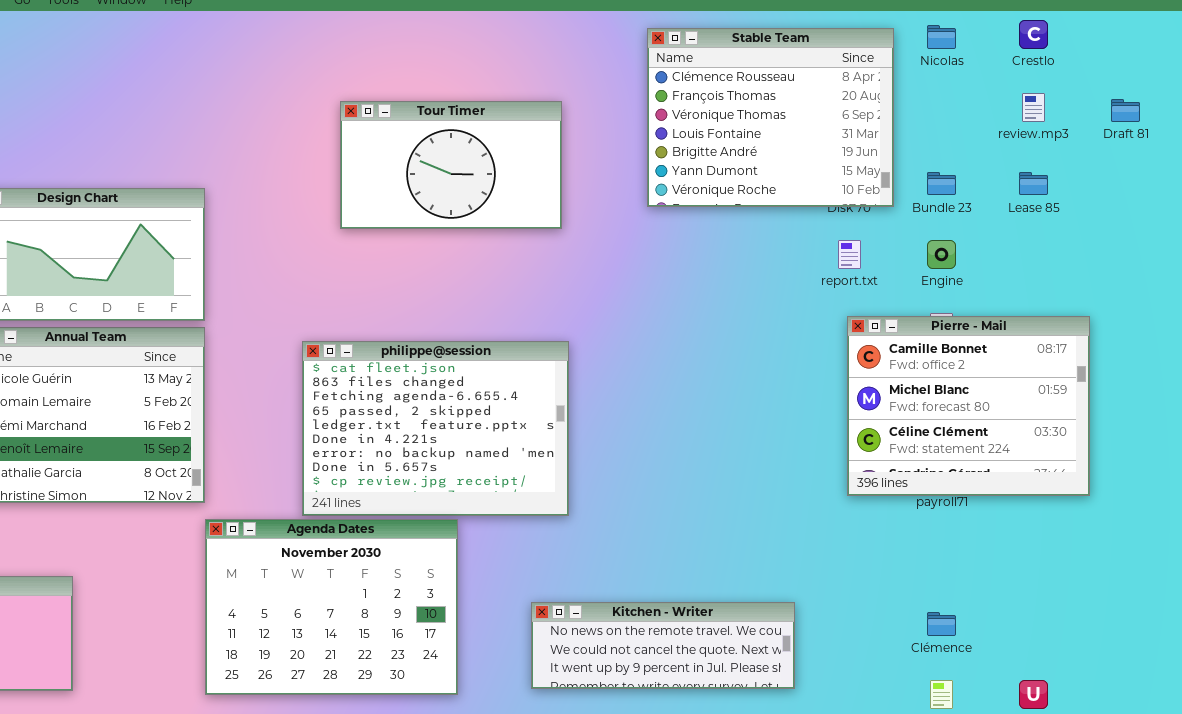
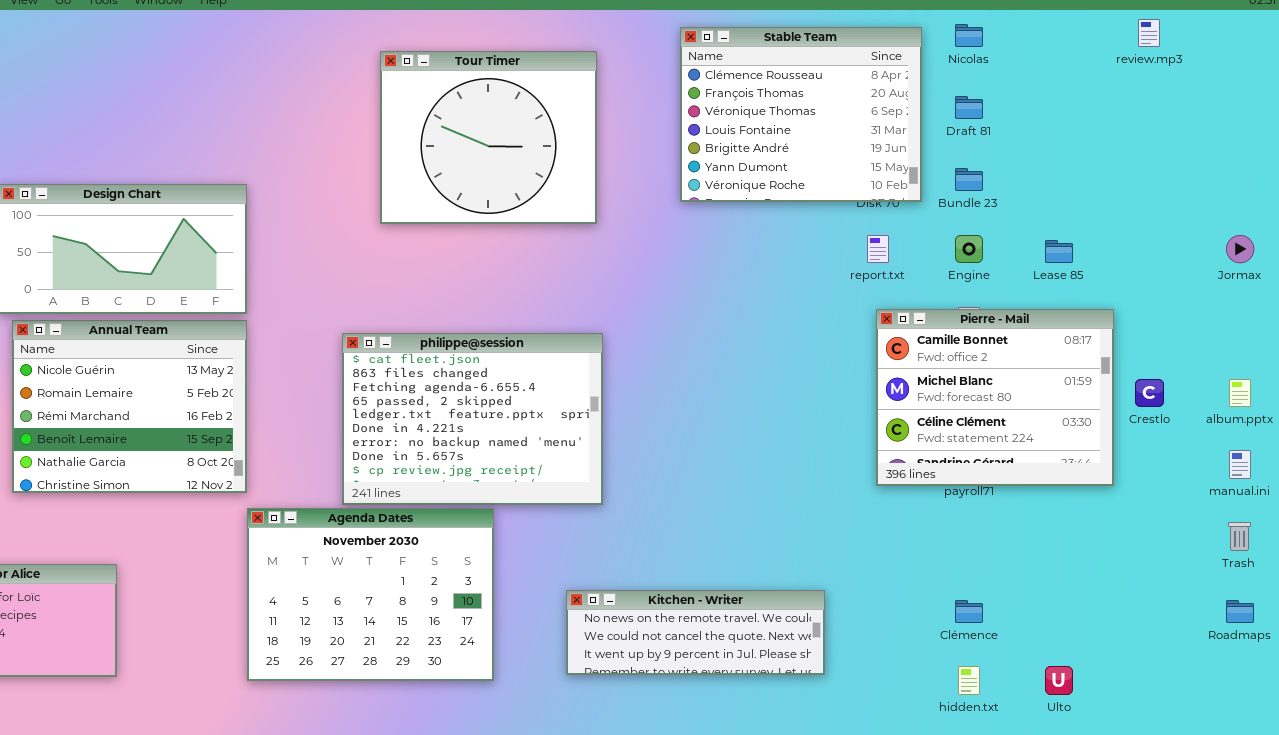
Crestlo: [1019,20,1048,49] -> [1135,379,1164,407], moved
review.mp3: [1022,93,1045,122] -> [1138,19,1160,47], moved
Draft 81: [1111,99,1140,122] -> [955,96,983,119], moved
Tour Timer: [340,101,562,229] -> [380,51,597,224], resized
Lease 85: [1019,172,1048,195] -> [1045,240,1073,263], moved

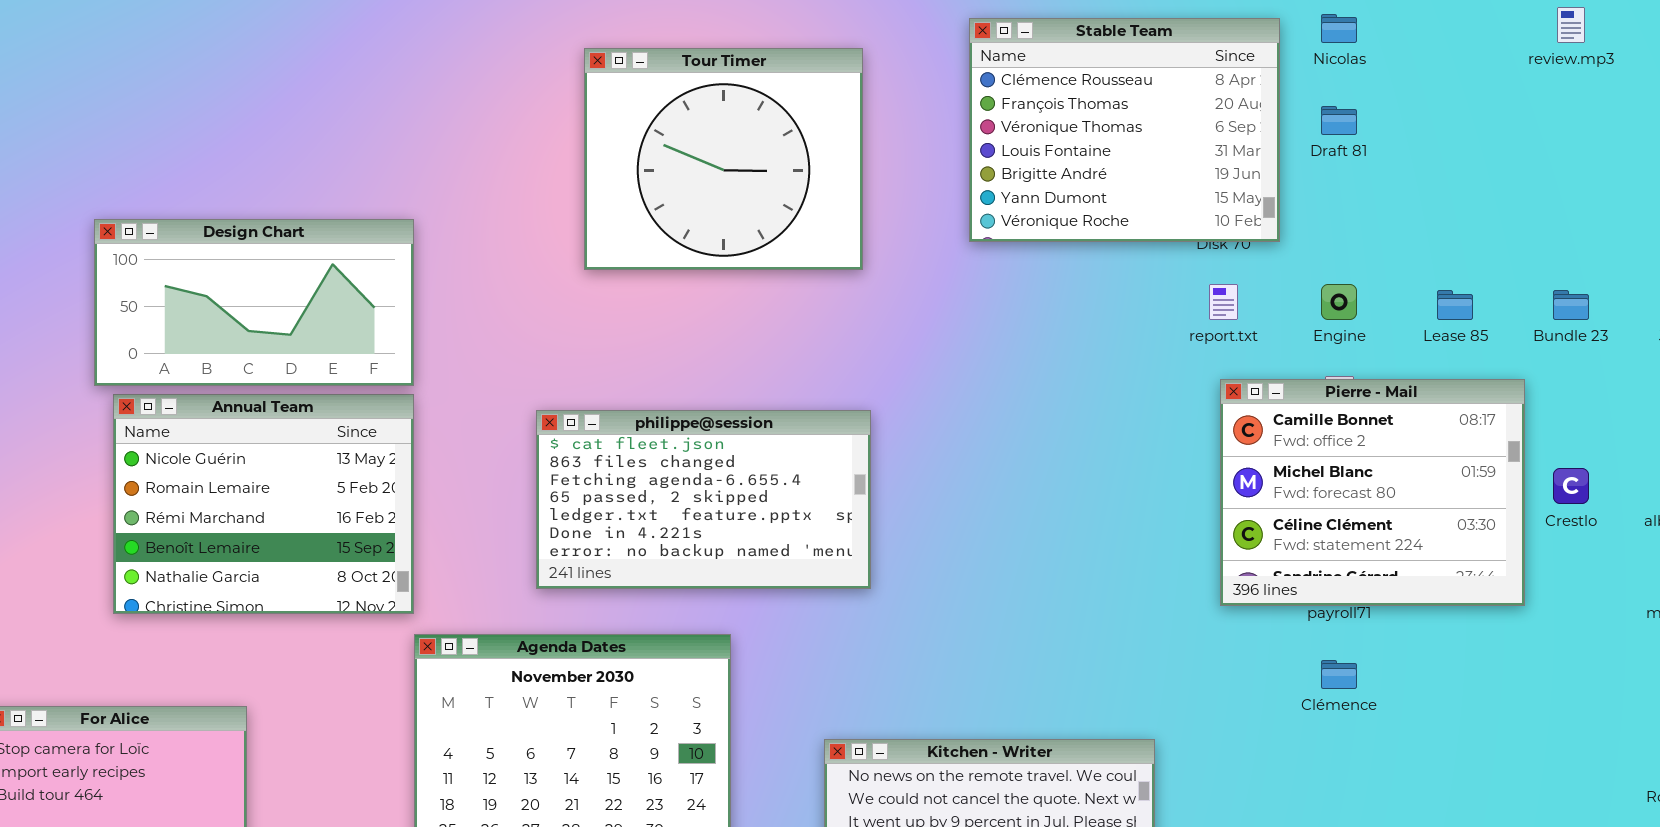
Bundle 23: [955,168,983,191] -> [1553,290,1589,320], moved
philippe@session: [342,333,603,505] -> [536,410,871,589], resized
Clémence: [955,600,983,623] -> [1321,660,1357,689], moved

